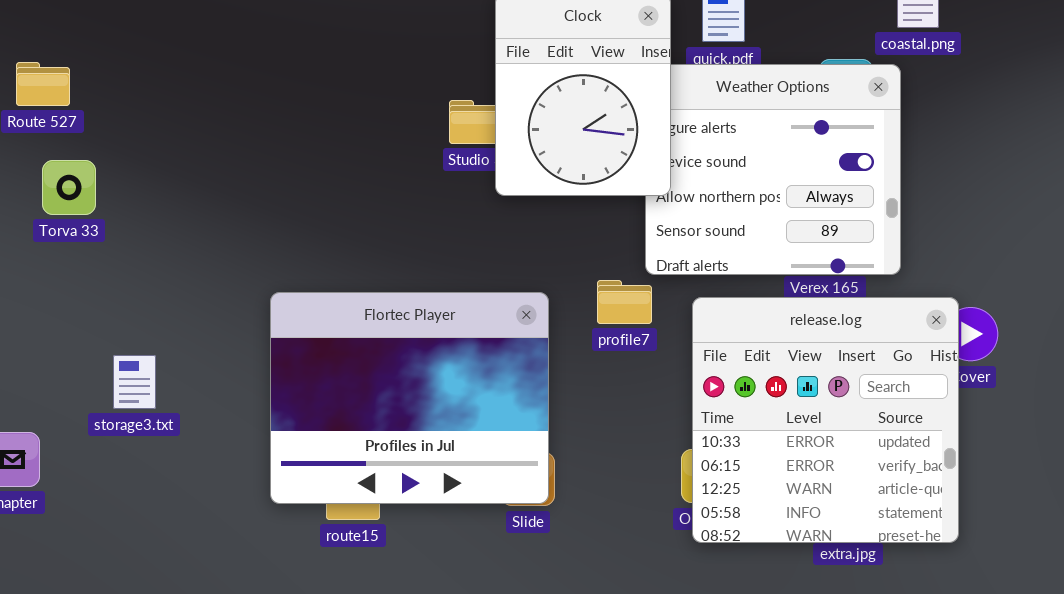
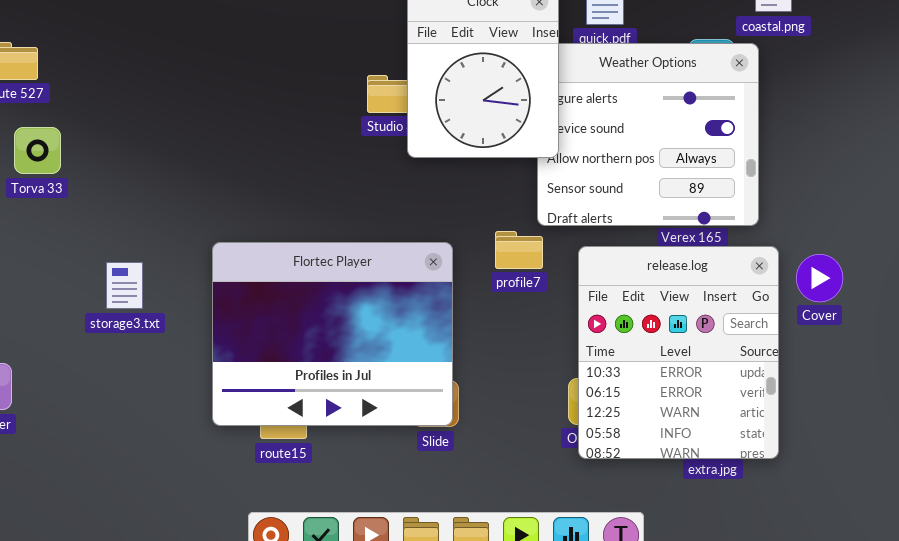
release.log: [692,297,959,543] -> [578,246,779,459], resized
storage3.txt: [113,355,156,409] -> [106,262,143,309], moved

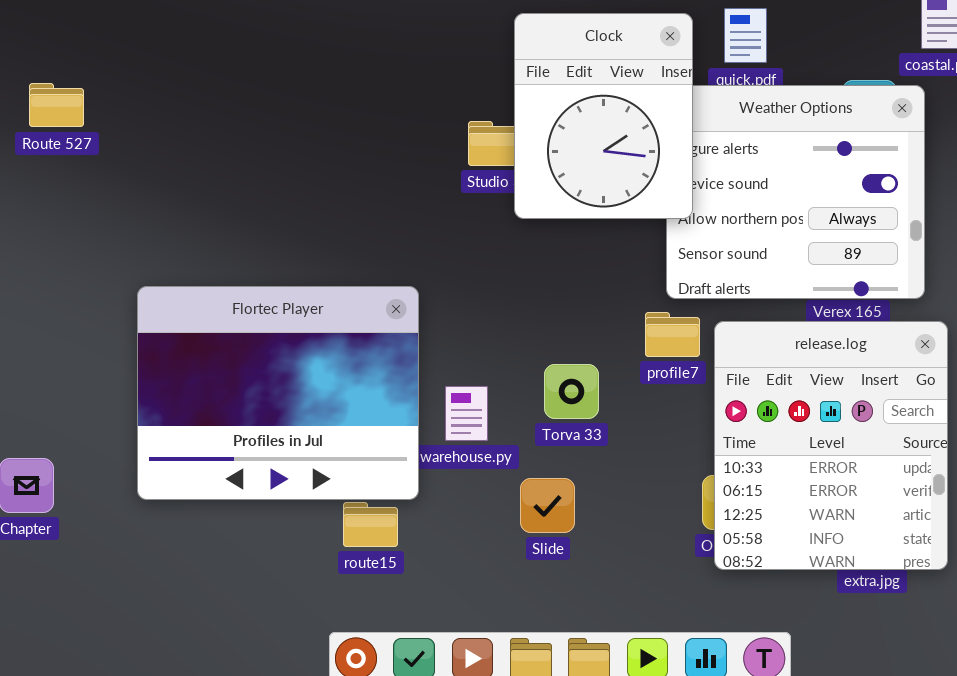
Torva 33: [14,127,61,174] -> [544,364,599,419], moved
profile7: [495,231,543,269] -> [645,312,700,357], moved
Flortec Player: [212,242,453,426] -> [137,286,419,500], moved

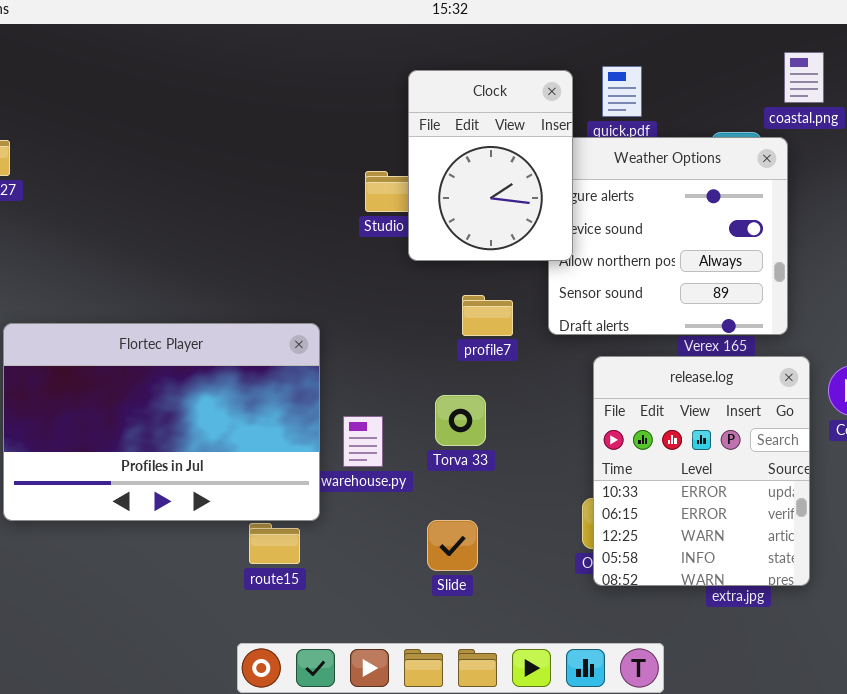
Flortec Player: [137,286,419,500] -> [3,323,320,521], resized
profile7: [645,312,700,357] -> [462,295,513,336], moved
Slide: [520,478,575,533] -> [427,520,478,571], moved

